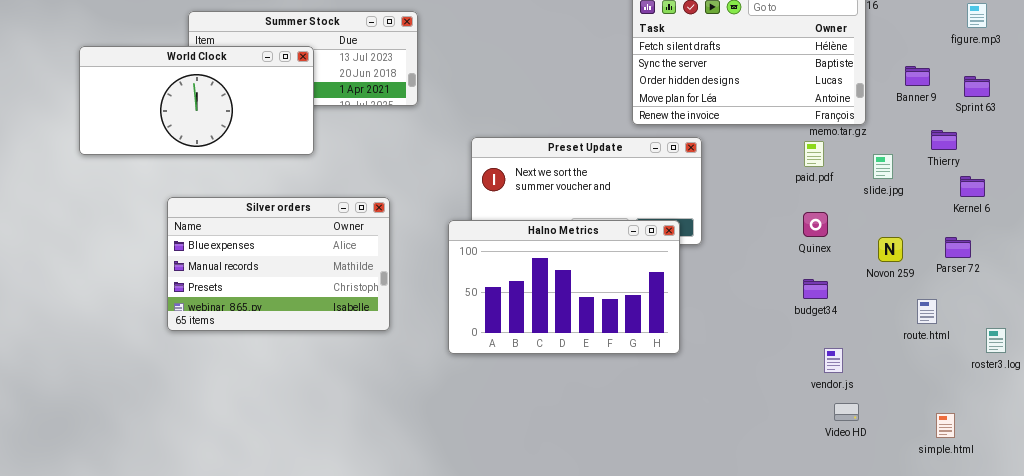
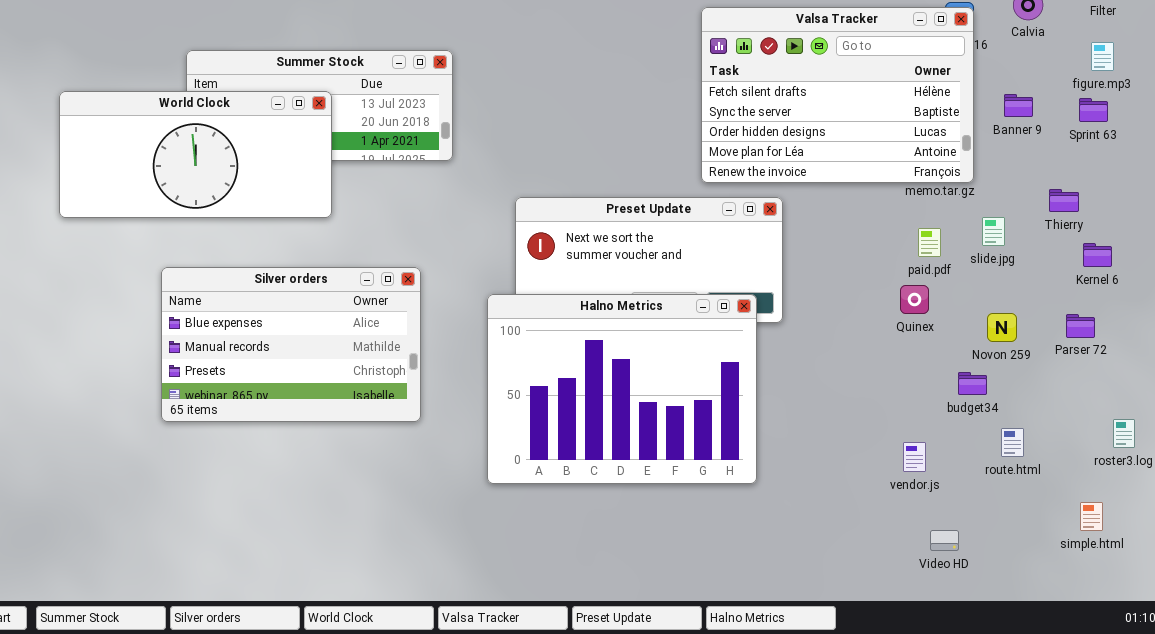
Banner 9: [905,66,930,86] -> [1004,94,1033,117], moved
Sprint 63: [964,76,990,97] -> [1079,98,1108,122], moved
paid.pdf: [804,141,824,167] -> [918,228,941,257], moved
Halno Metrics: [448,220,680,354] -> [487,294,757,484], resized
budget34: [803,279,828,299] -> [958,372,987,395], moved
route.html: [917,299,937,324] -> [1001,428,1024,457], moved
vendor.js: [824,348,843,373] -> [903,442,926,472], moved
Video HD: [834,403,859,421] -> [930,530,959,551], moved
simple.html: [936,413,955,438] -> [1080,502,1103,531], moved

